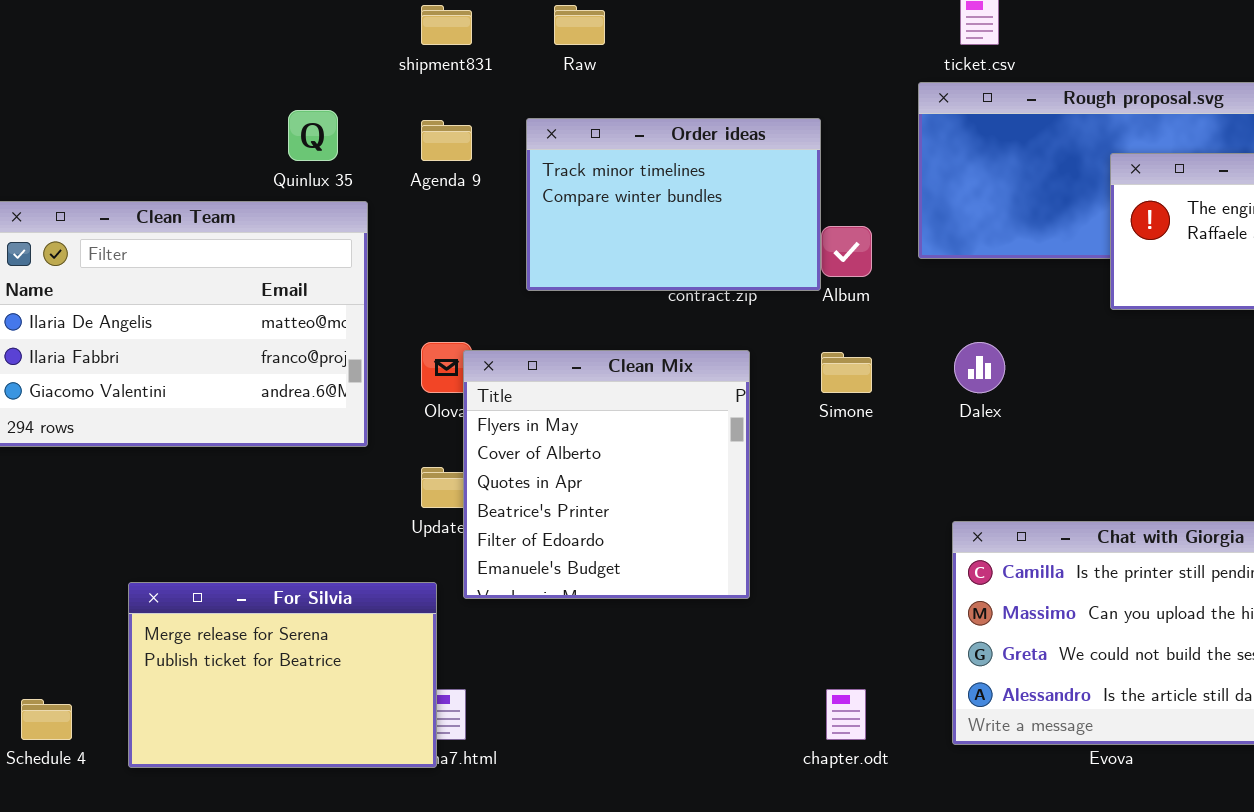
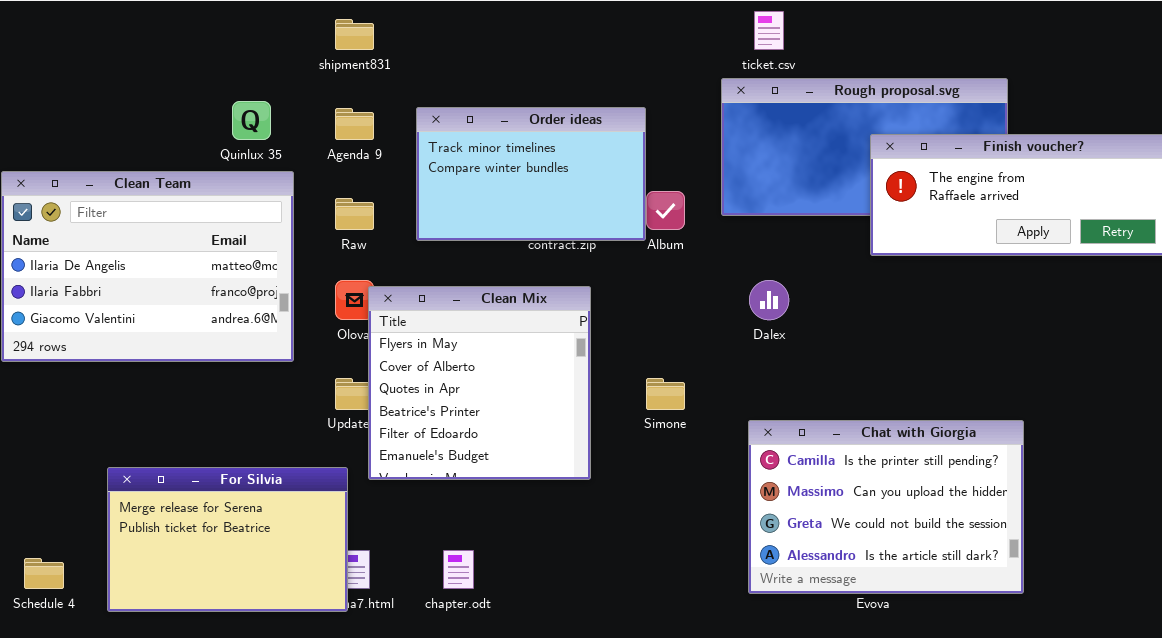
Raw: [554,5,605,45] -> [335,198,374,230], moved
Simone: [821,352,872,393] -> [646,378,685,410], moved
chapter.odt: [826,689,866,740] -> [443,550,474,589], moved

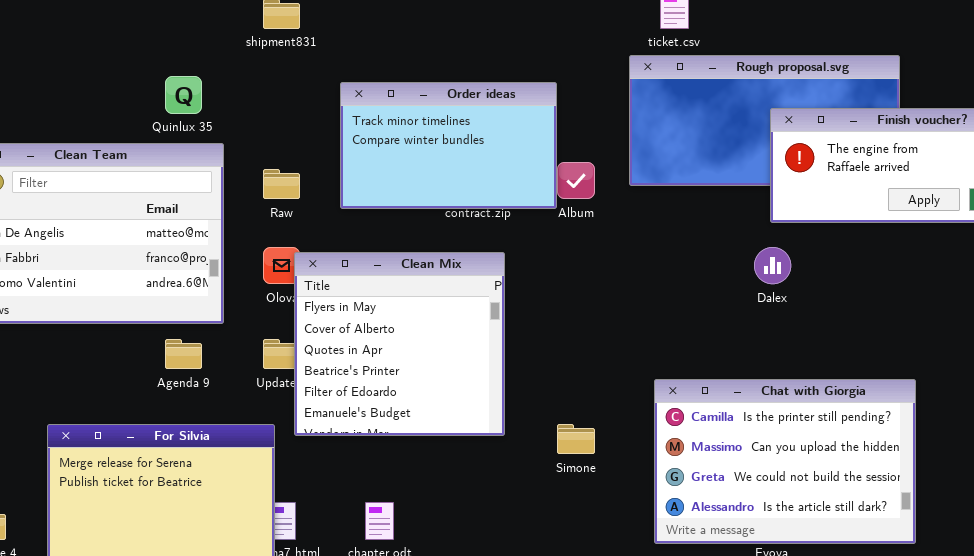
Agenda 9: [335,108,374,140] -> [165,339,202,369], moved
Dalex: [749,280,789,320] -> [754,247,791,284], moved
Simone: [646,378,685,410] -> [557,424,595,454], moved

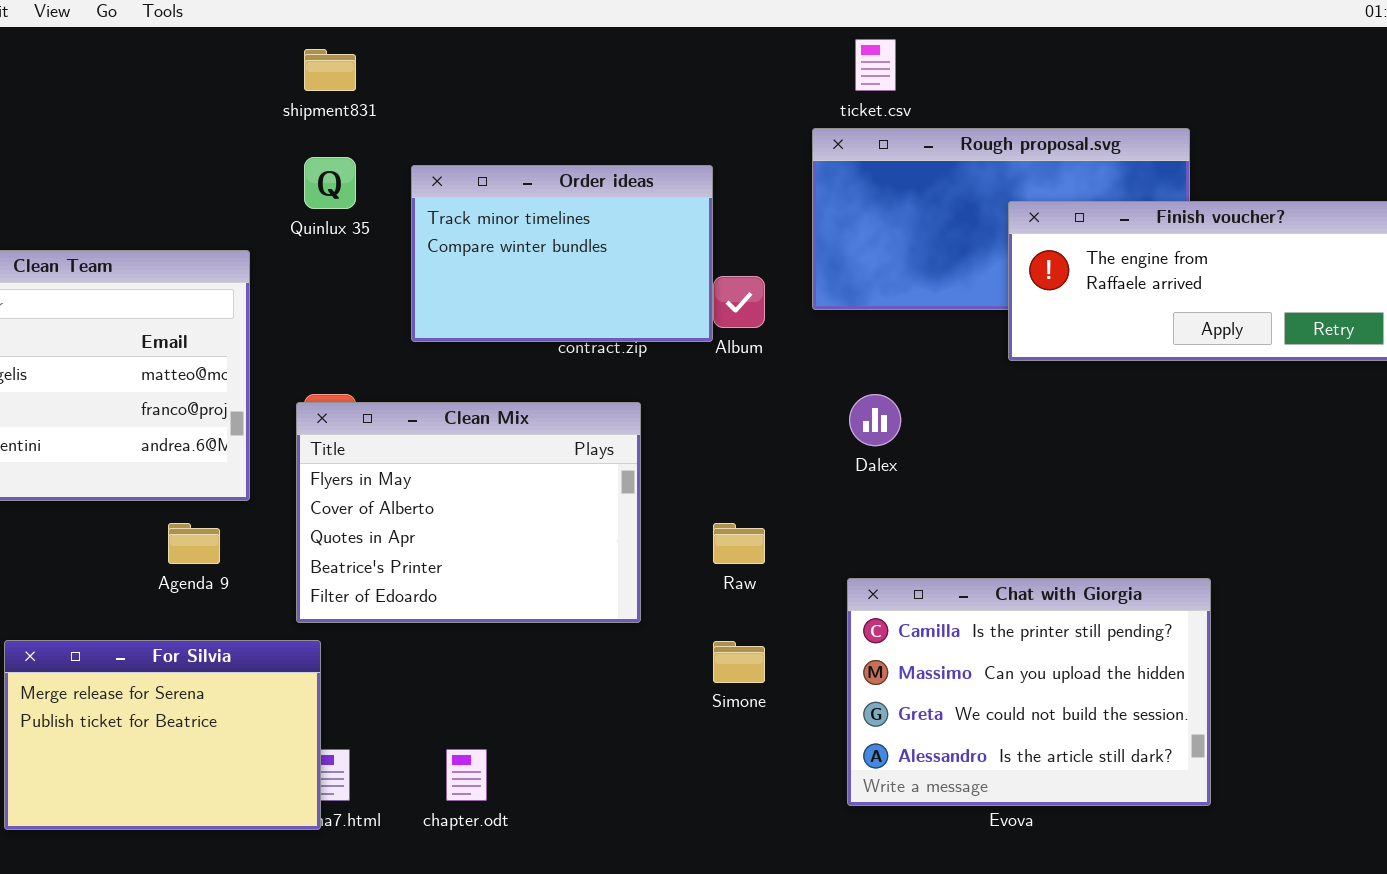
Quinlux 35: [165,76,202,114] -> [304,157,356,209], moved
Raw: [263,169,300,199] -> [713,523,765,564], moved
Dalex: [754,247,791,284] -> [849,394,901,446], moved
Clean Mix: [294,252,505,436] -> [296,402,641,623], resized

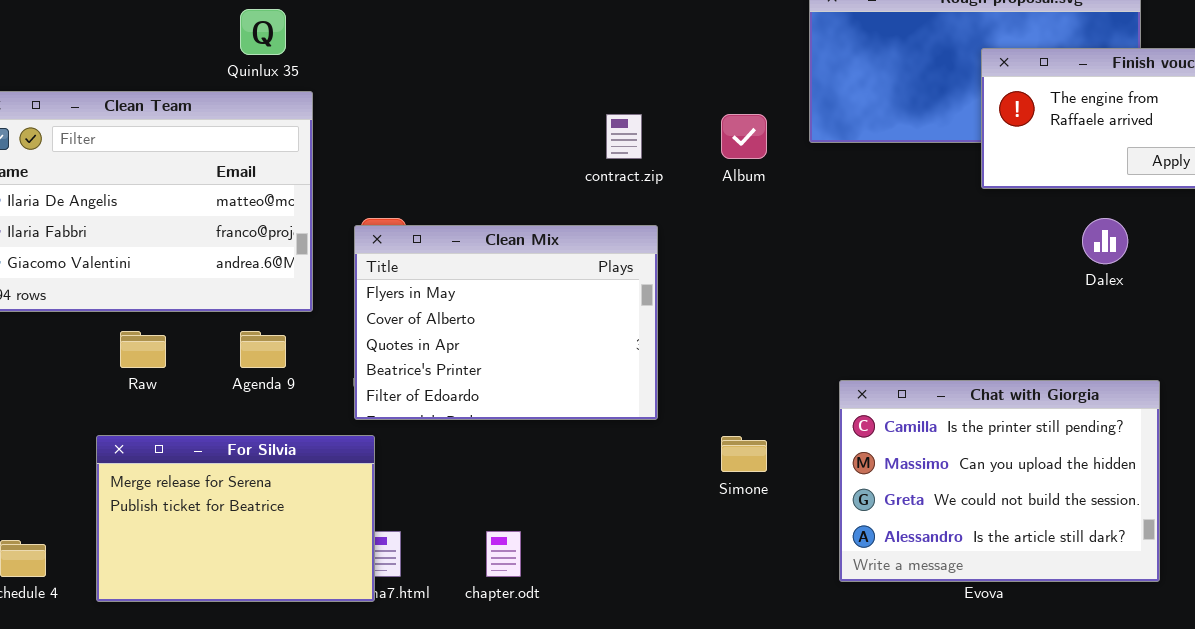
Quinlux 35: [304,157,356,209] -> [240,9,286,55], moved
Order ideas: [411,165,713,342] -> none, closed
Dalex: [849,394,901,446] -> [1082,218,1128,264], moved
Raw: [713,523,765,564] -> [120,331,166,368], moved

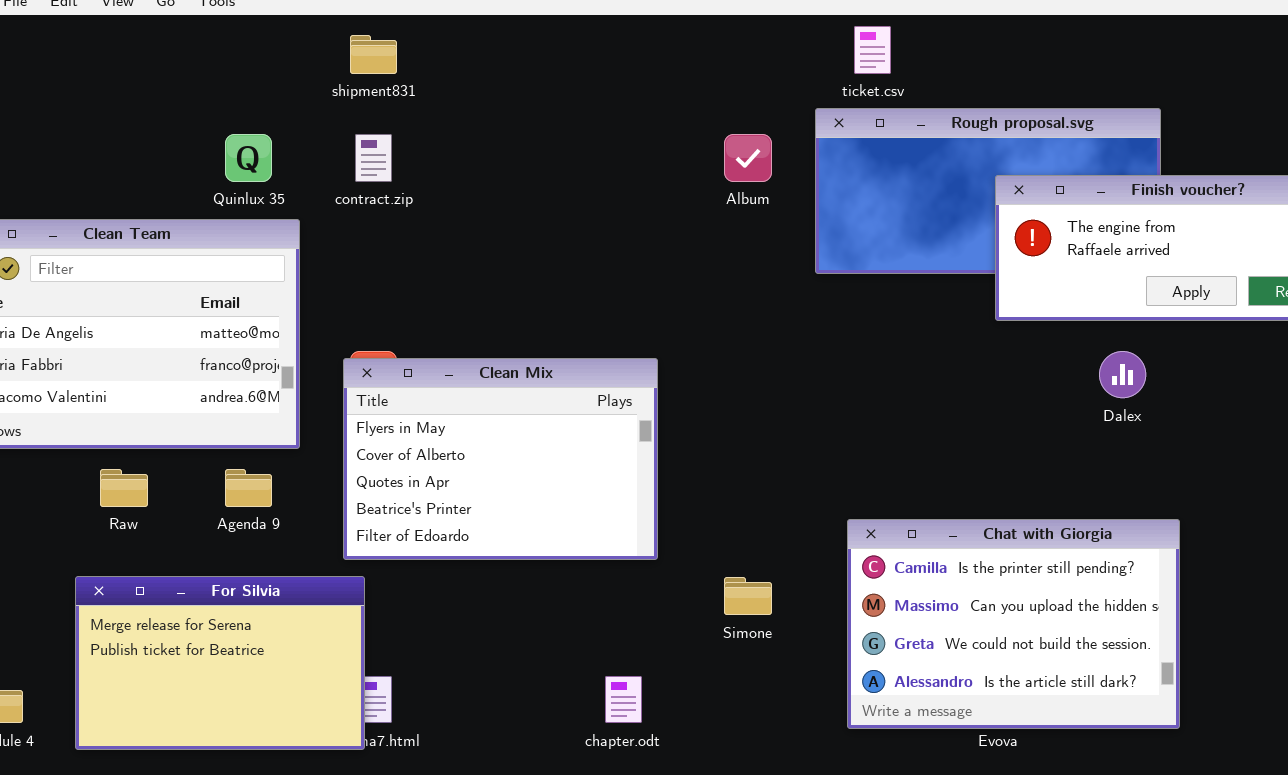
contract.zip: [606,114,642,159] -> [355,134,392,182], moved
Album: [721,114,767,159] -> [724,134,772,182], moved
chapter.odt: [486,531,521,577] -> [605,676,642,723], moved

